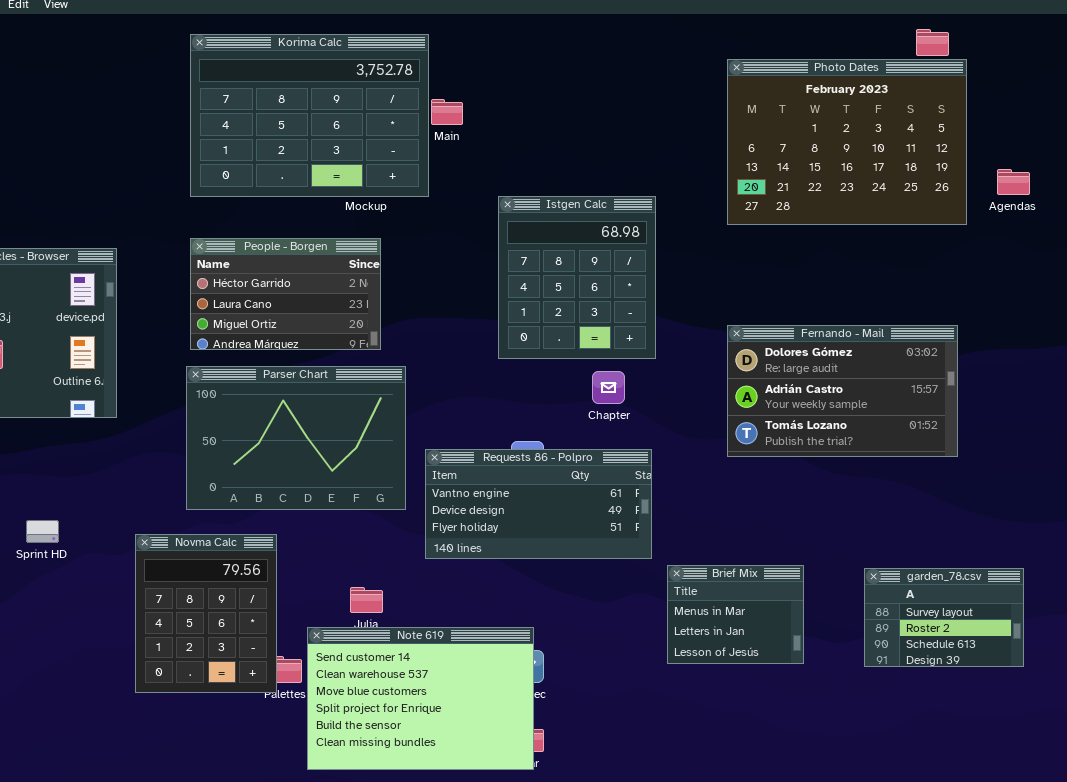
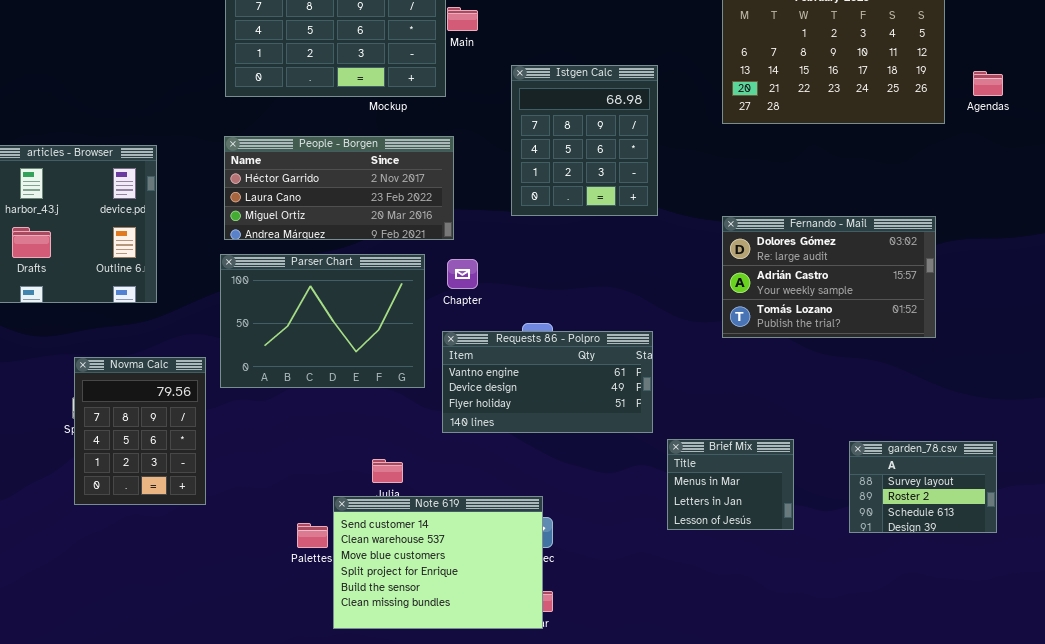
Istgen Calc: [498,196,656,359] -> [511,65,658,216], moved
People - Borgen: [190,238,381,350] -> [224,136,454,240], resized
Chapter: [592,371,625,404] -> [447,259,478,289], moved
Novma Calc: [135,534,277,693] -> [74,357,206,505], moved

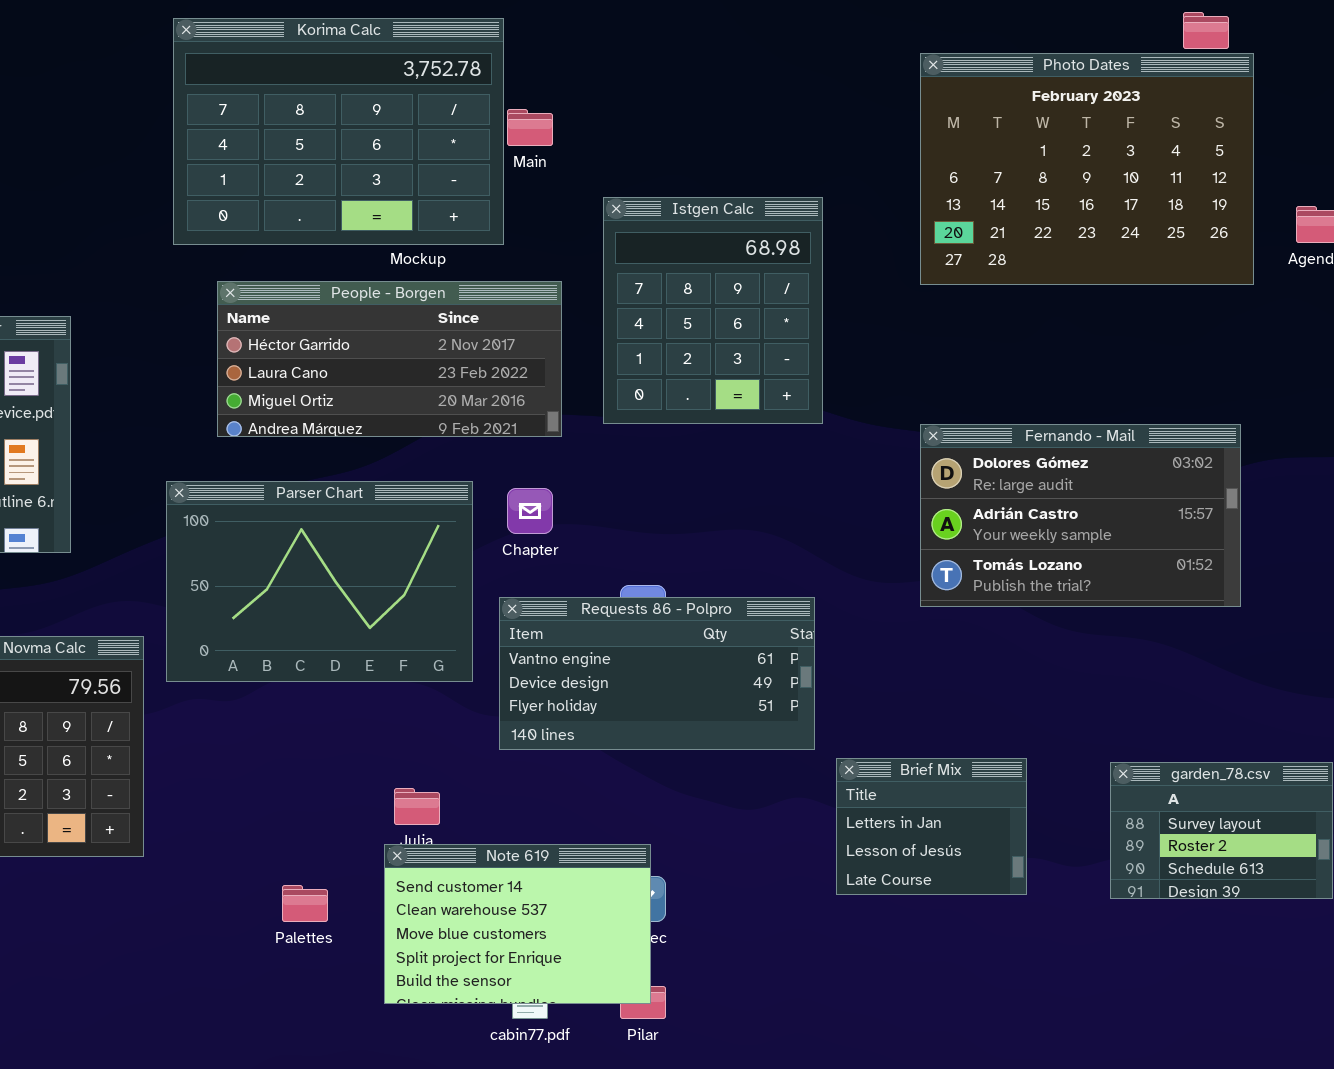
People - Borgen: [224,136,454,240] -> [217,281,562,437], moved
Brief Mix: [667,439,794,530] -> [836,758,1027,895], scrolled down 1 row
Note 619: [333,496,543,629] -> [384,844,651,1004], resized

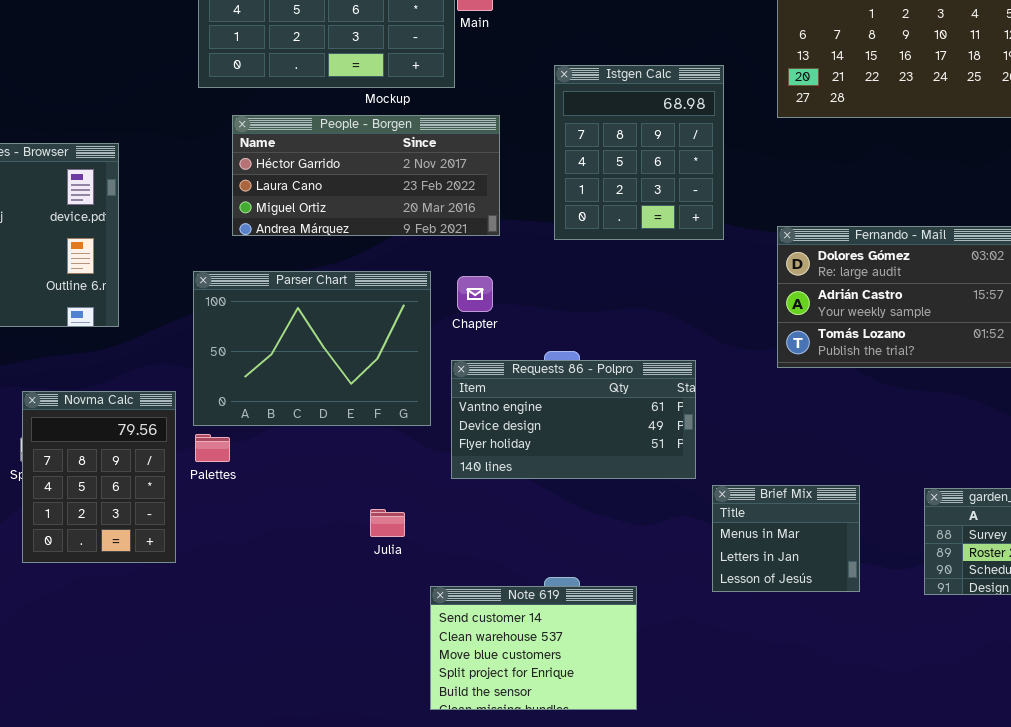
Istgen Calc: [603,197,823,424] -> [554,65,724,240], moved
Brief Mix: [836,758,1027,895] -> [712,485,860,592], scrolled up 1 row
Note 619: [384,844,651,1004] -> [430,586,637,710], moved
Palettes: [282,885,328,922] -> [195,434,230,462], moved

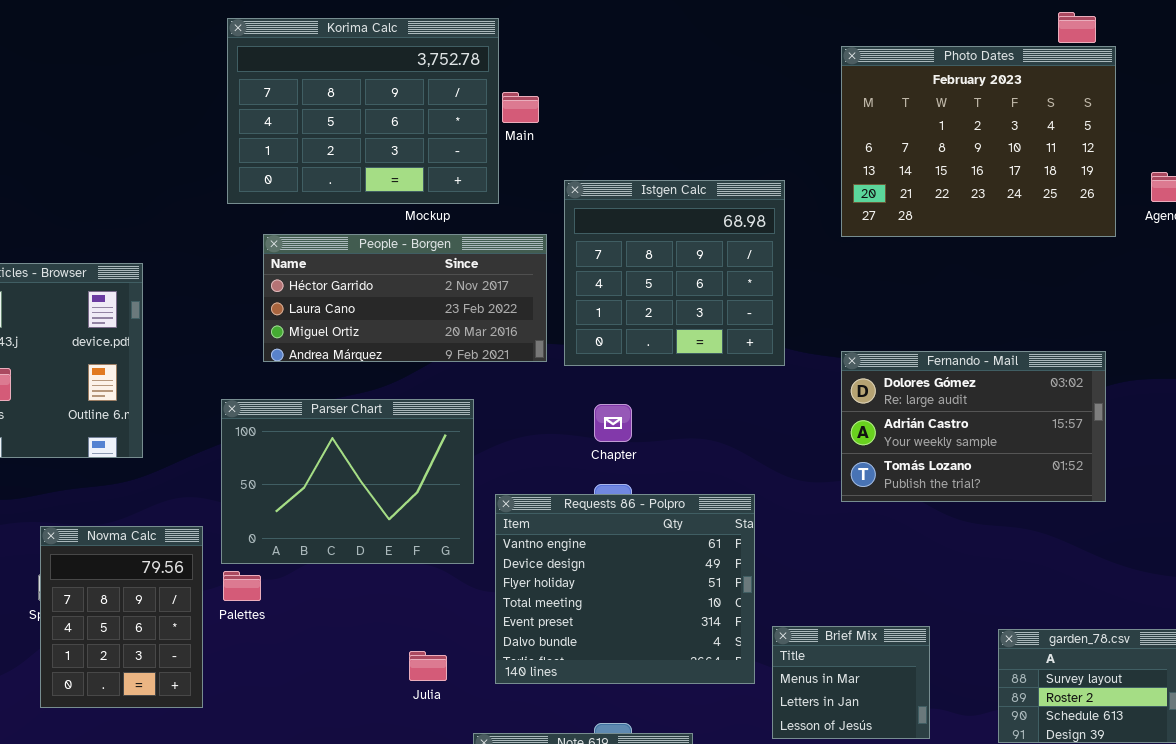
Istgen Calc: [554,65,724,240] -> [564,180,785,366], resized
Chapter: [457,276,493,312] -> [594,404,632,442], moved
Requests 86 - Polpro: [451,360,696,479] -> [495,494,755,684], resized

